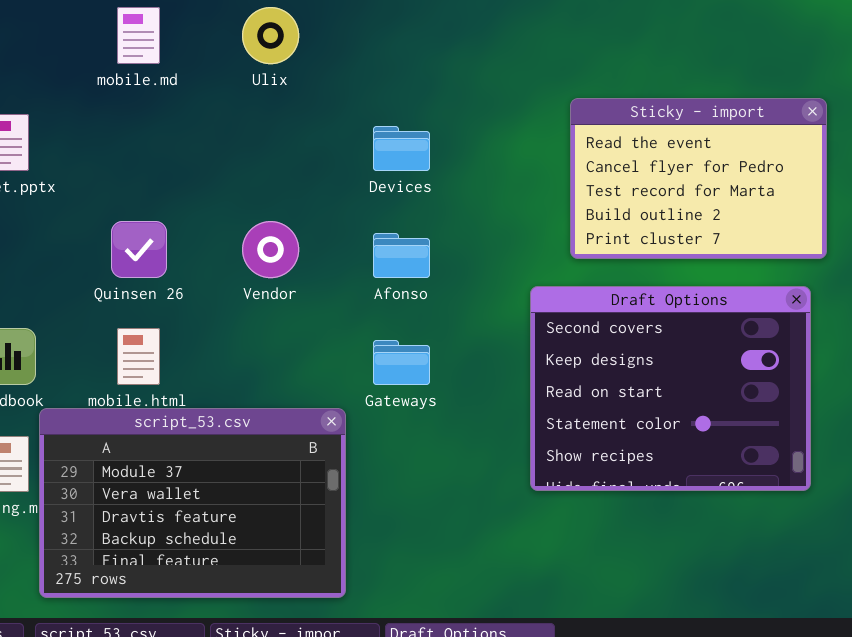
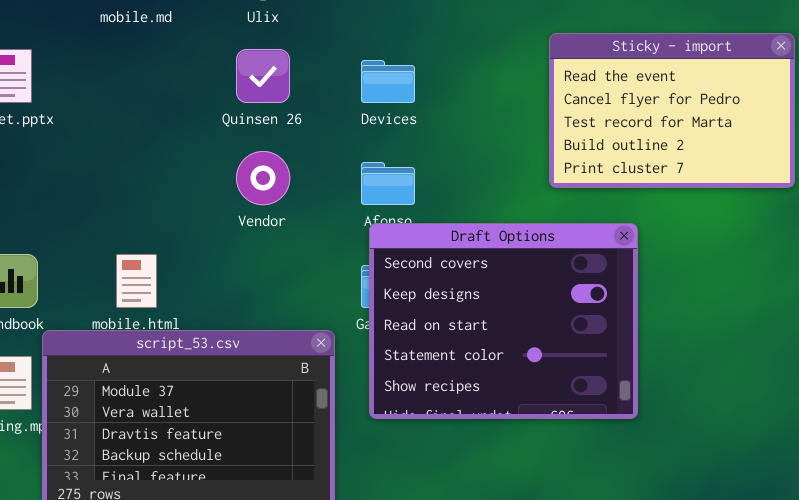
Quinsen 26: [111,221,167,278] -> [236,49,290,103], moved
Draft Options: [530,286,811,491] -> [369,223,638,419], moved

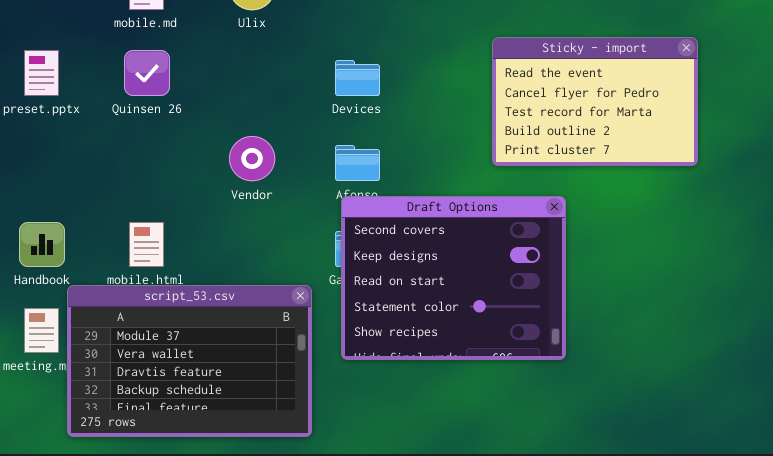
Quinsen 26: [236,49,290,103] -> [124,50,170,96], moved

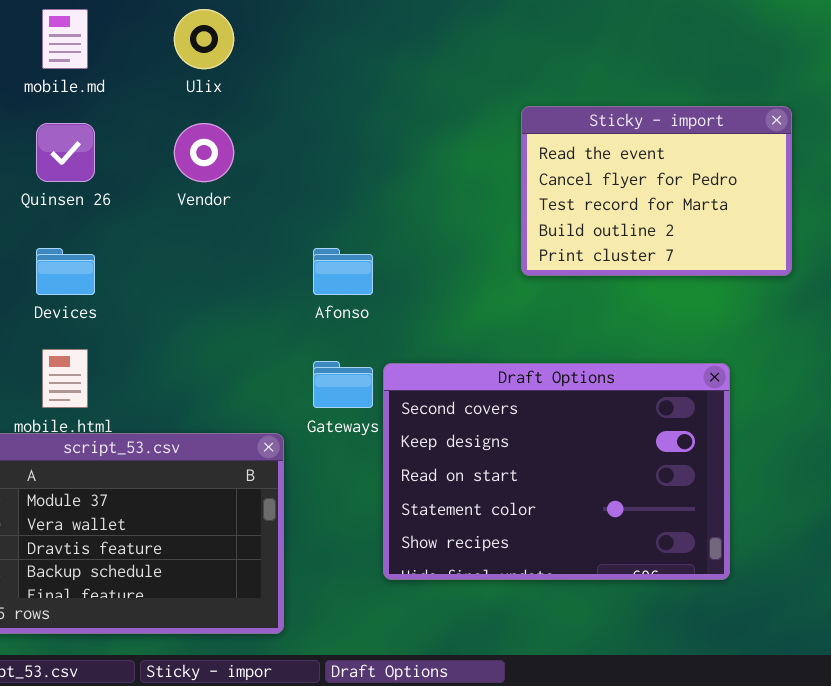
Devices: [335,60,380,96] -> [36,248,95,295], moved
Vendor: [229,136,275,181] -> [174,123,234,182], moved
Draft Options: [341,196,566,360] -> [383,363,730,580], moved, resized

